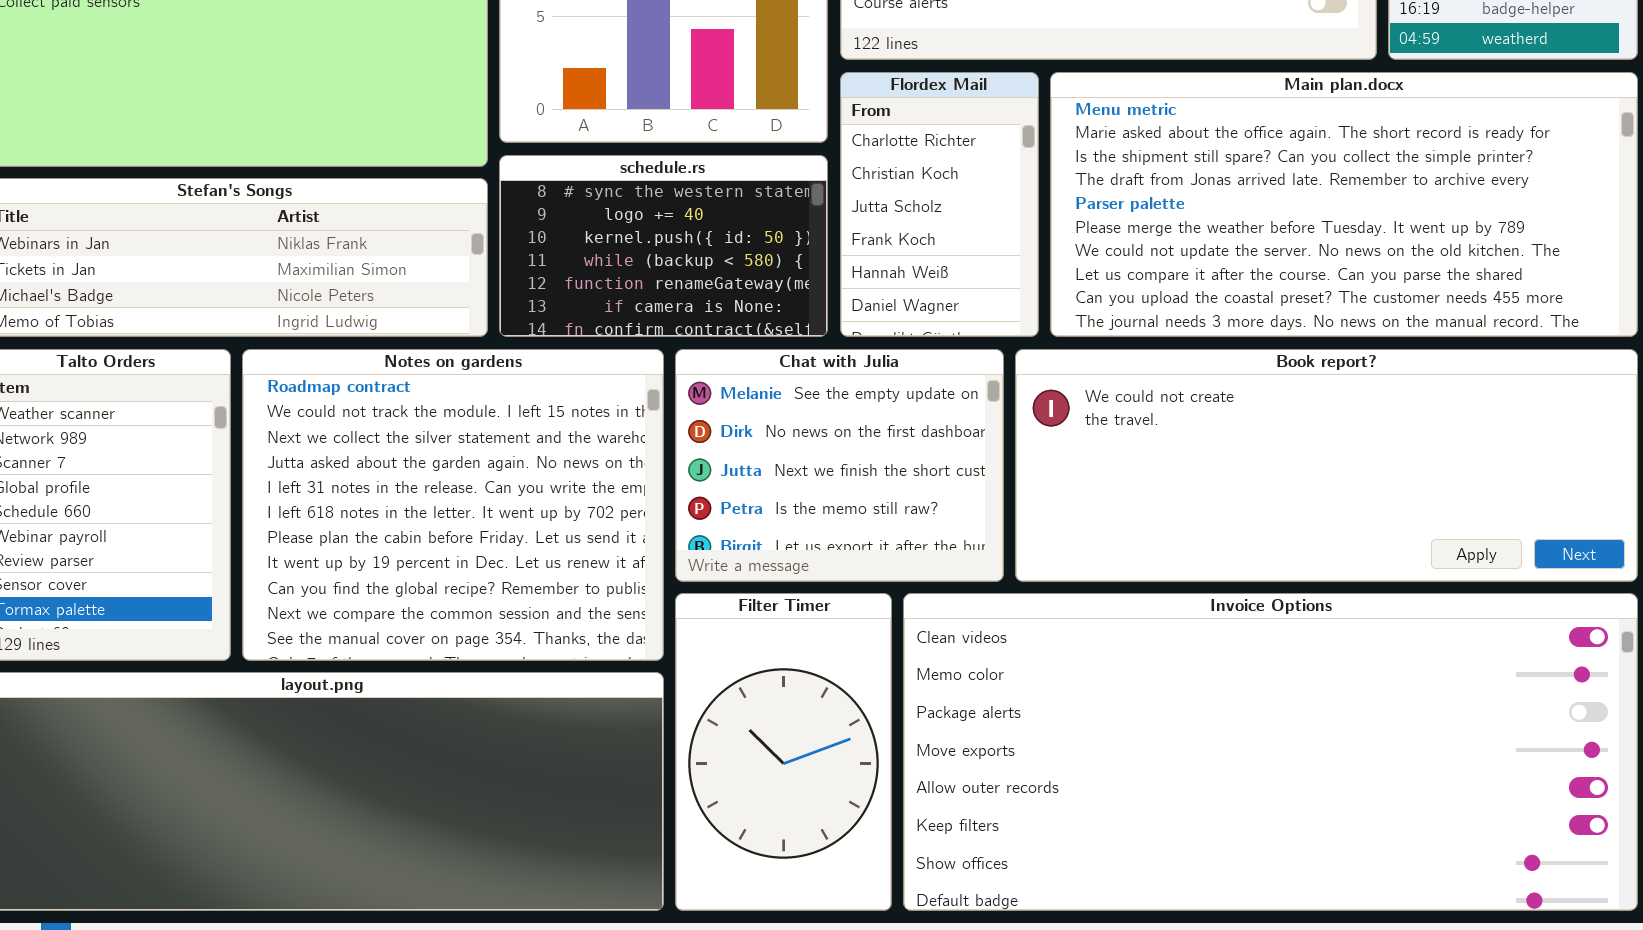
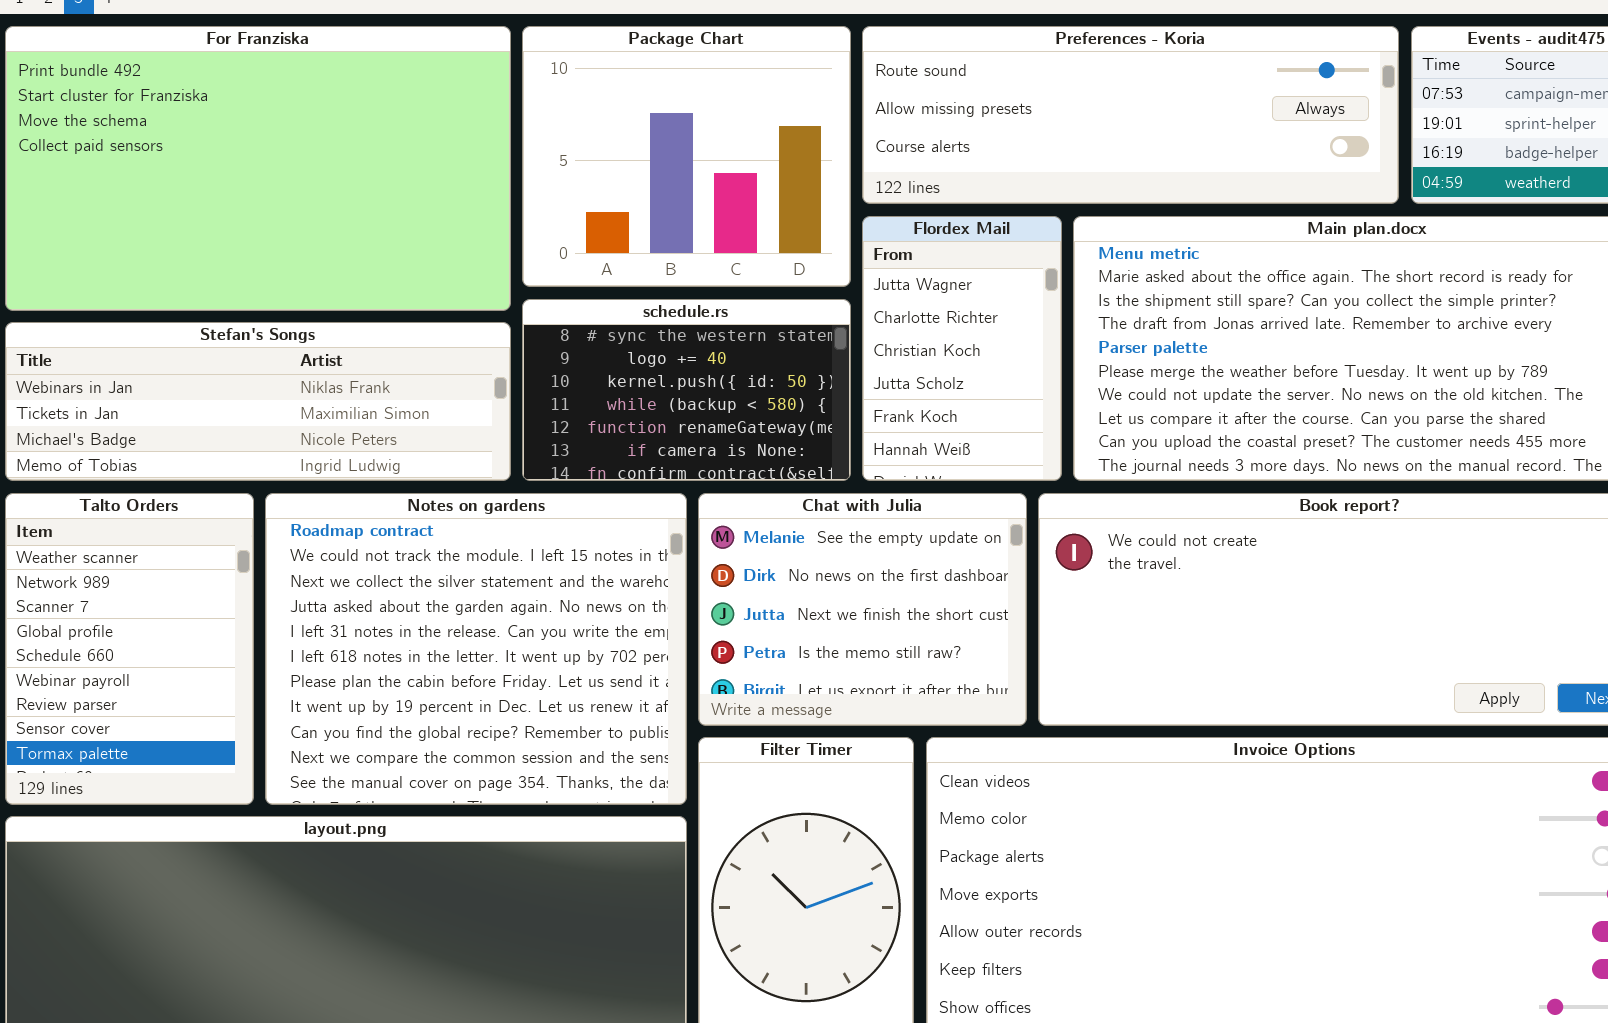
Flordex Mail: [840,72,1039,337] -> [862,216,1062,481], scrolled up 1 row

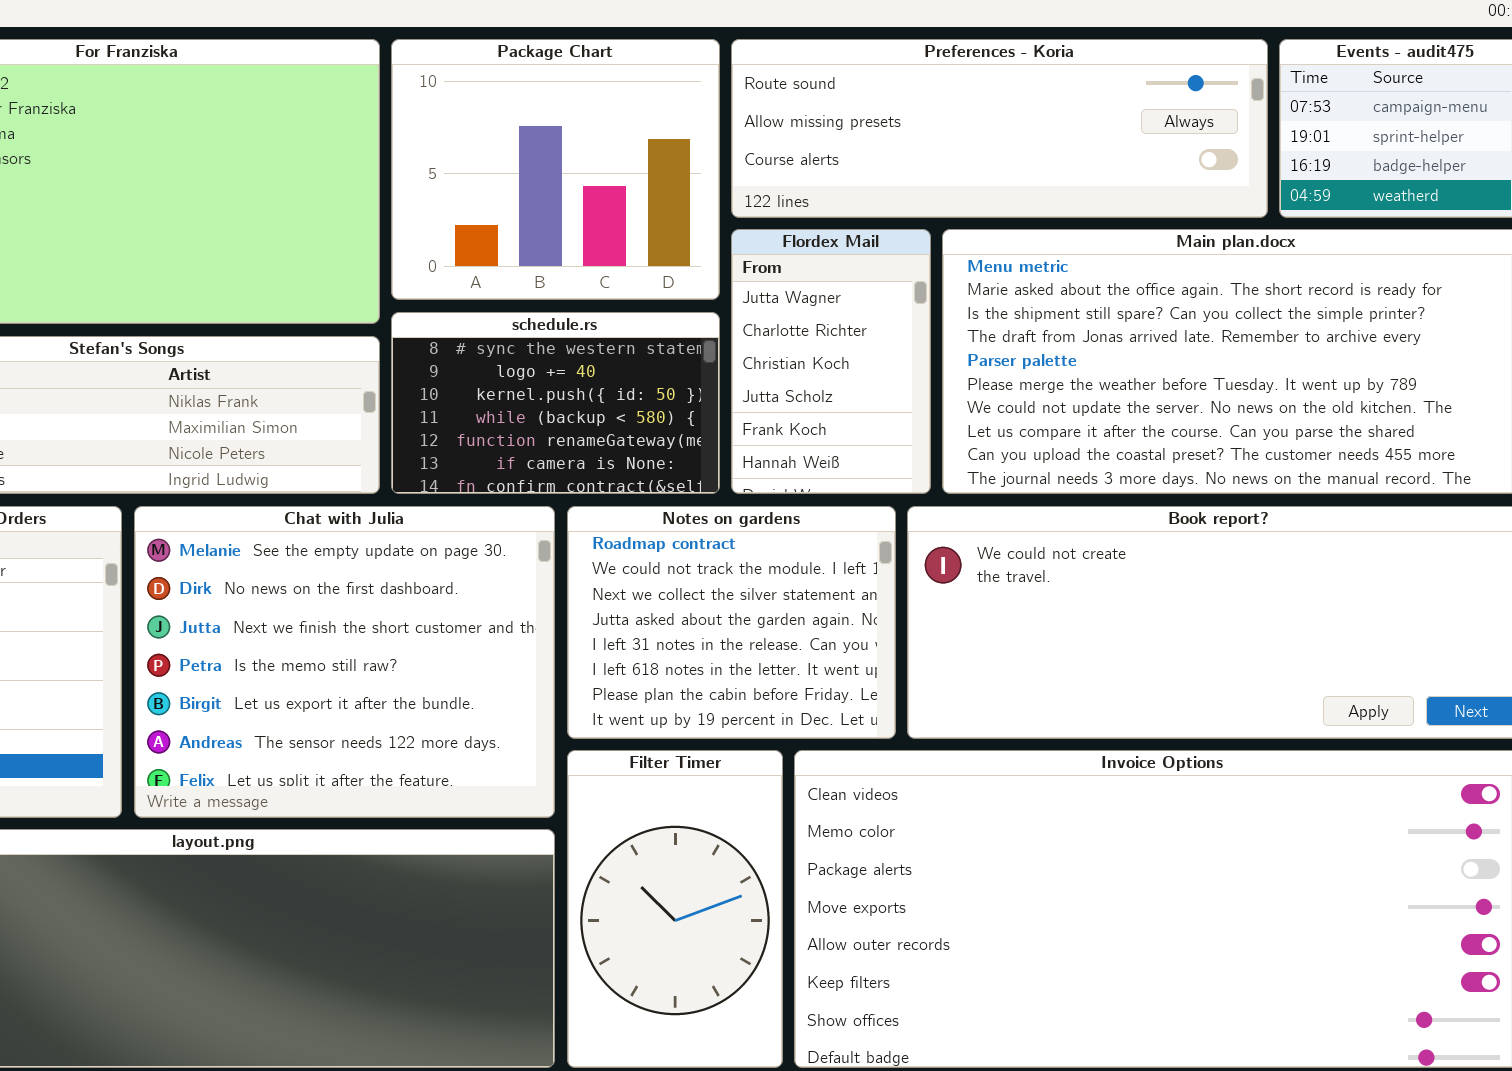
Notes on gardens: [265,493,687,805] -> [567,506,896,739], moved, resized
Chat with Julia: [698,493,1027,726] -> [134,506,555,818], moved, resized

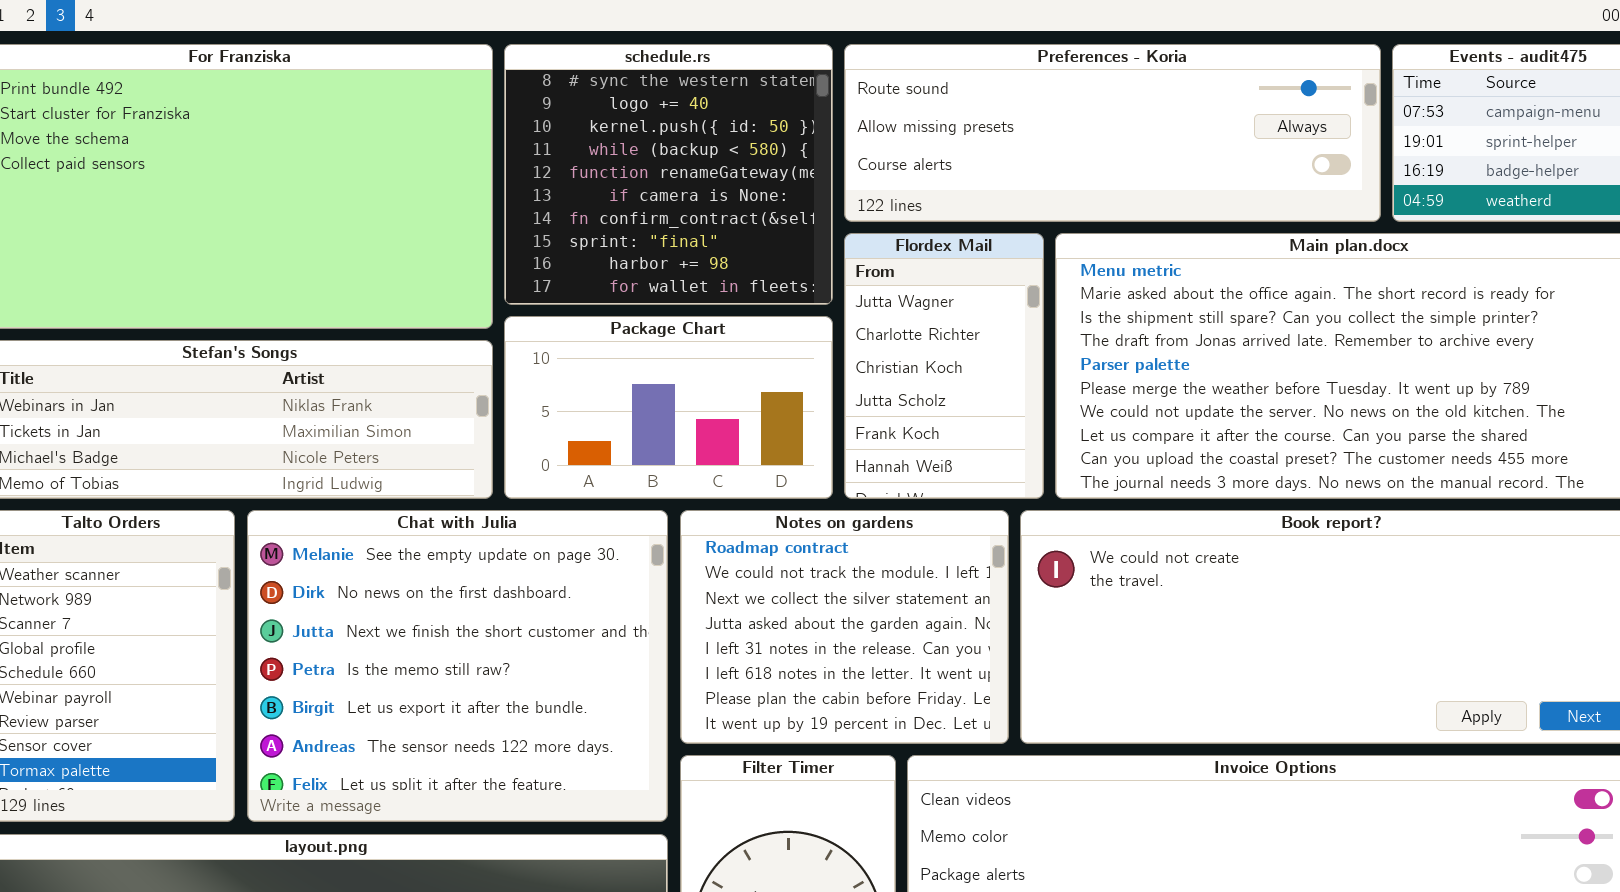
Package Chart: [391,39,720,300] -> [504,316,833,499], moved, resized
schedule.rs: [391,312,720,494] -> [504,44,833,305], moved, resized

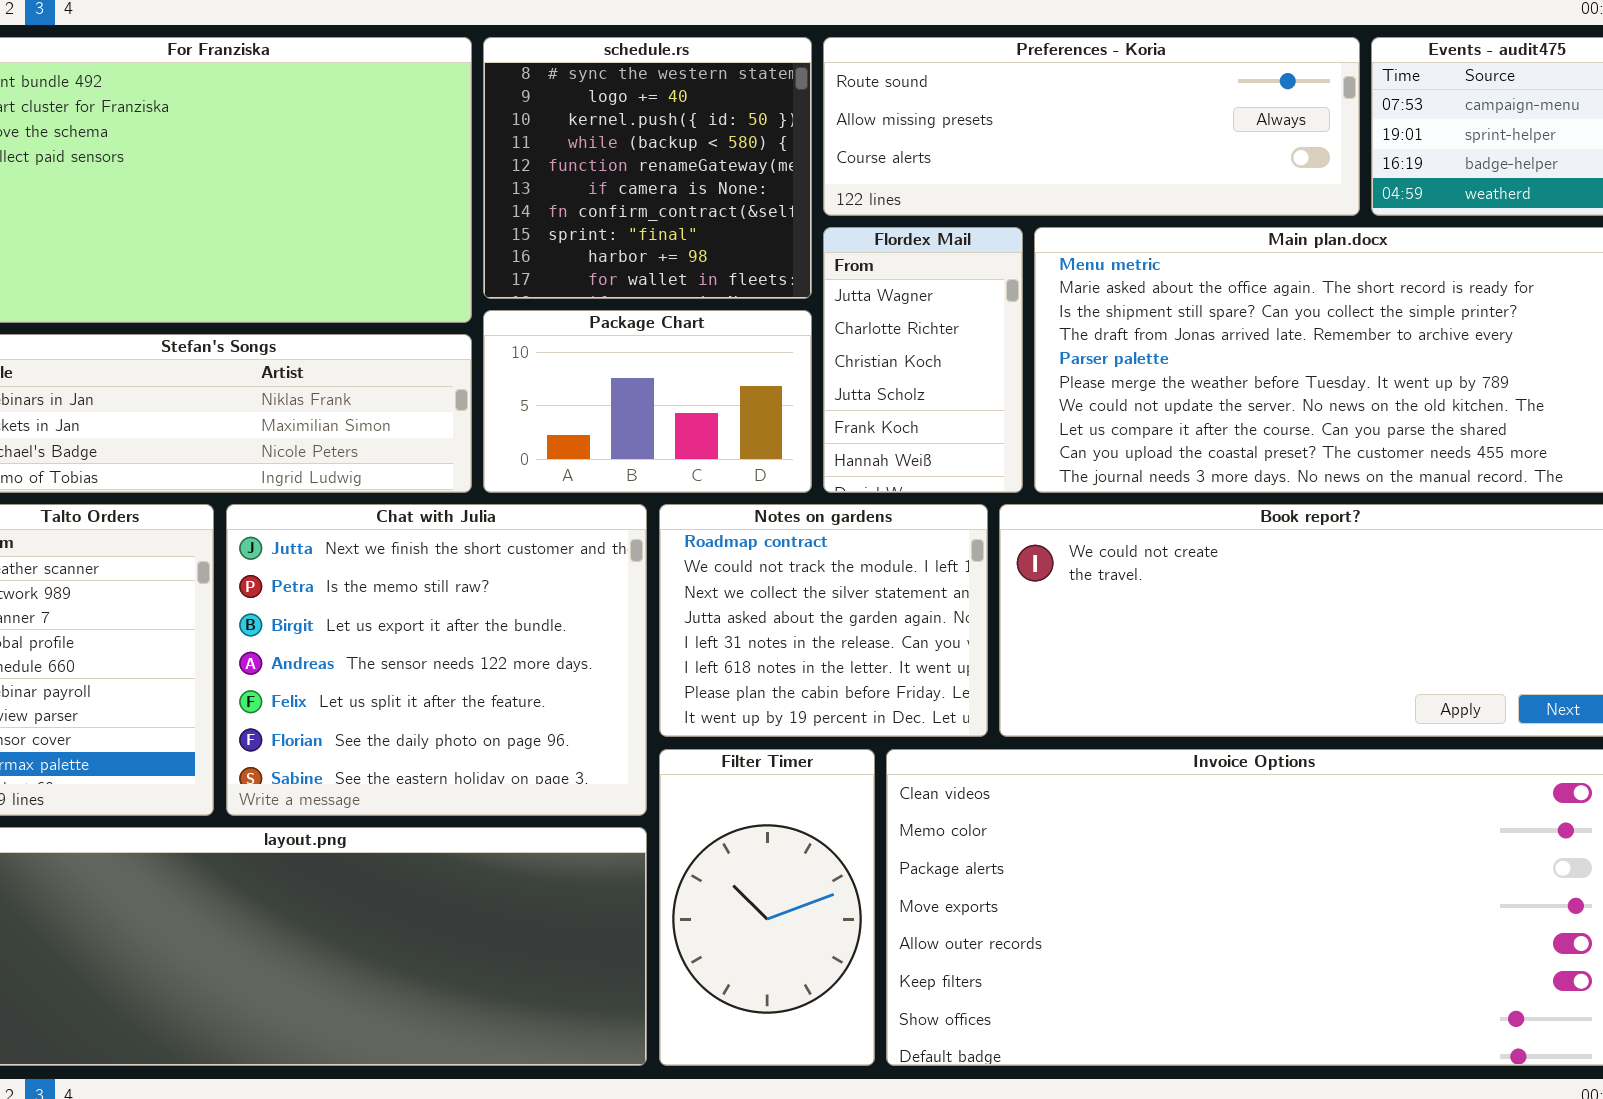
Chat with Julia: [247,510,668,822] -> [226,504,647,816], scrolled down 2 rows

